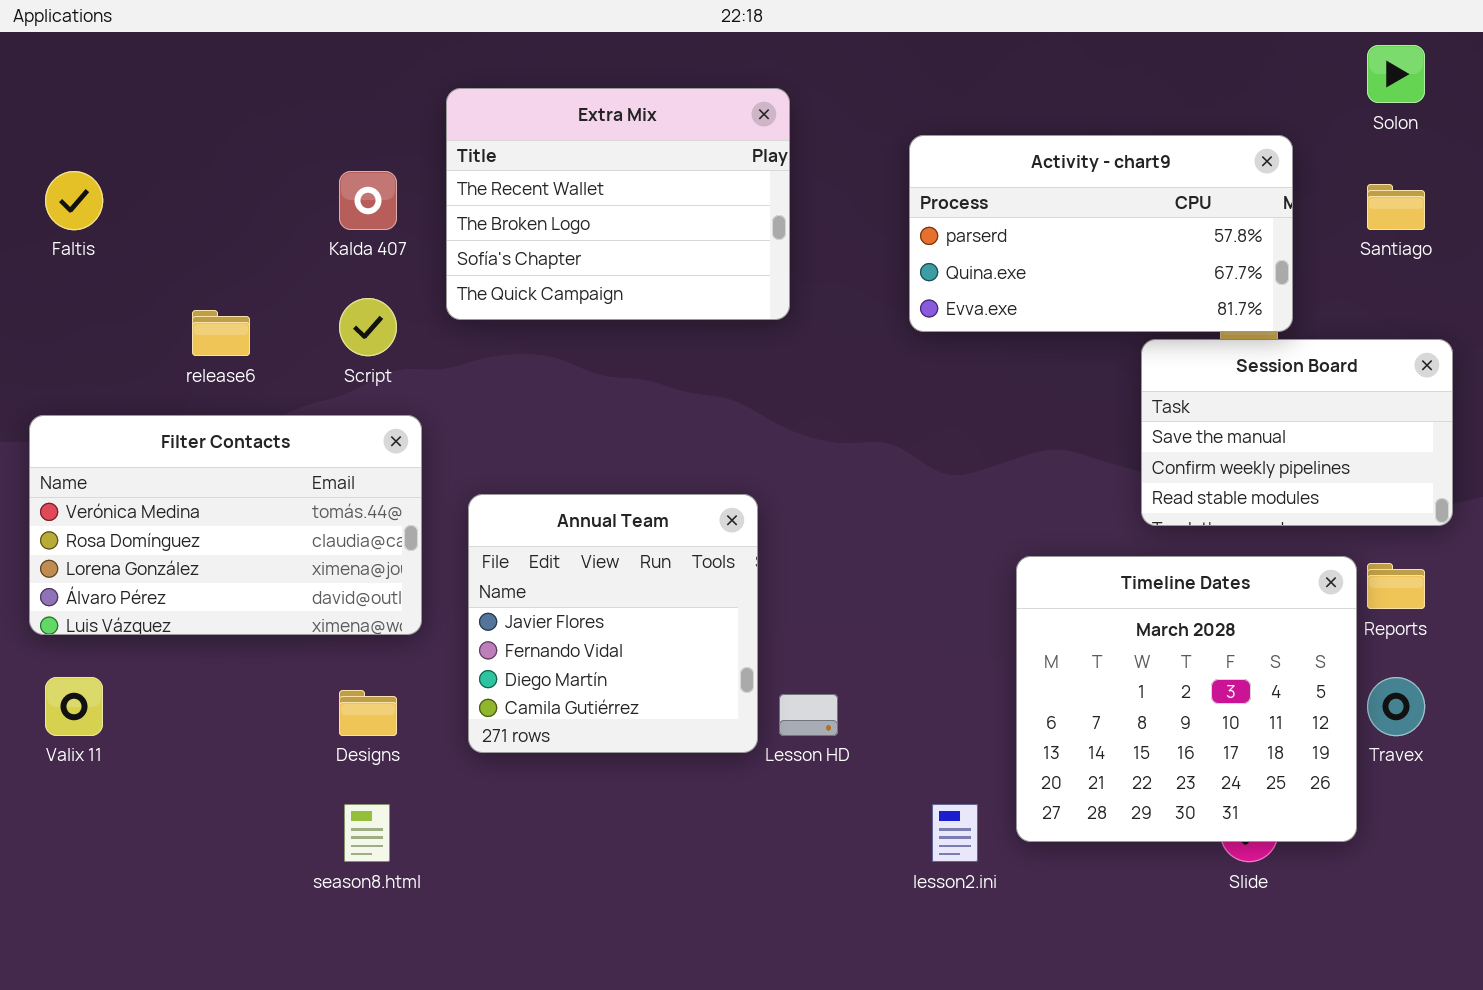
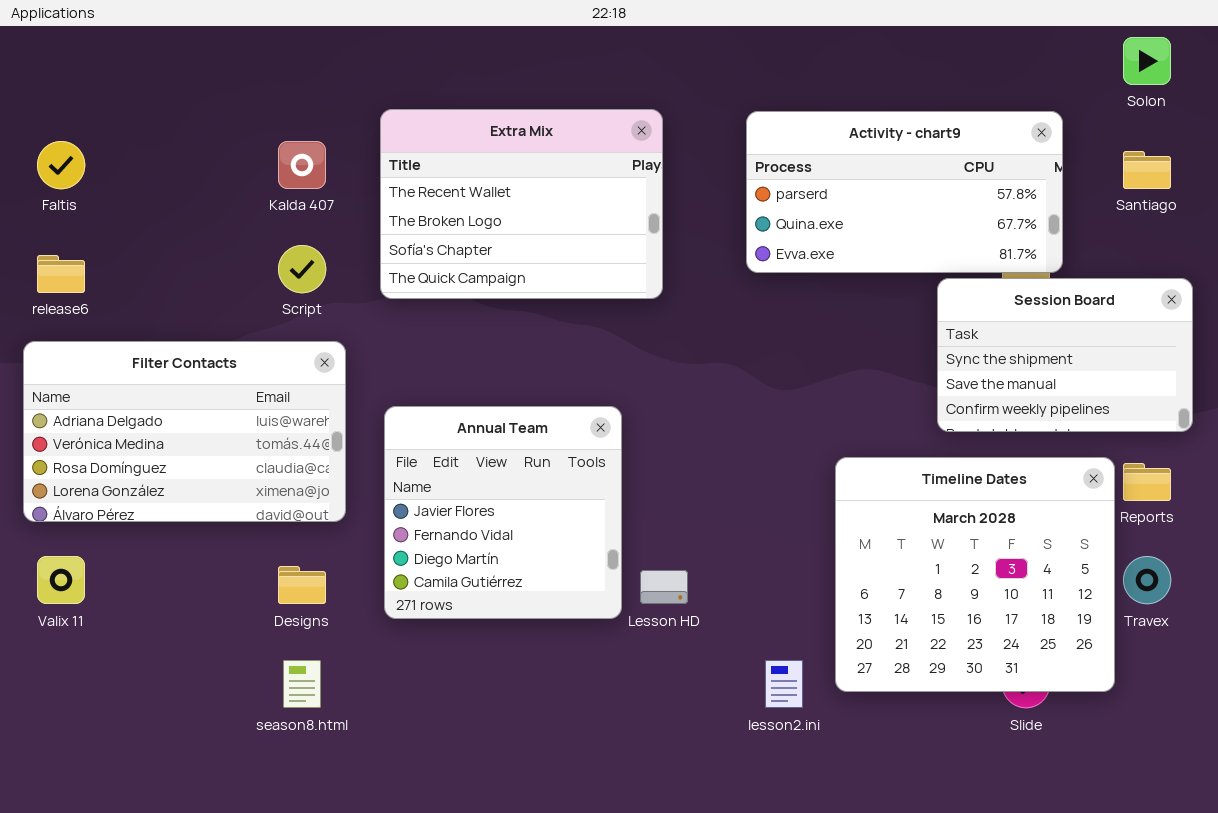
Extra Mix: [446,88,790,320] -> [380,109,663,299], moved
release6: [192,310,250,356] -> [37,255,85,293], moved
Session Board: [1141,339,1453,526] -> [937,278,1193,432], scrolled up 1 row
Filter Contacts: [29,415,422,635] -> [23,341,346,522], scrolled up 1 row

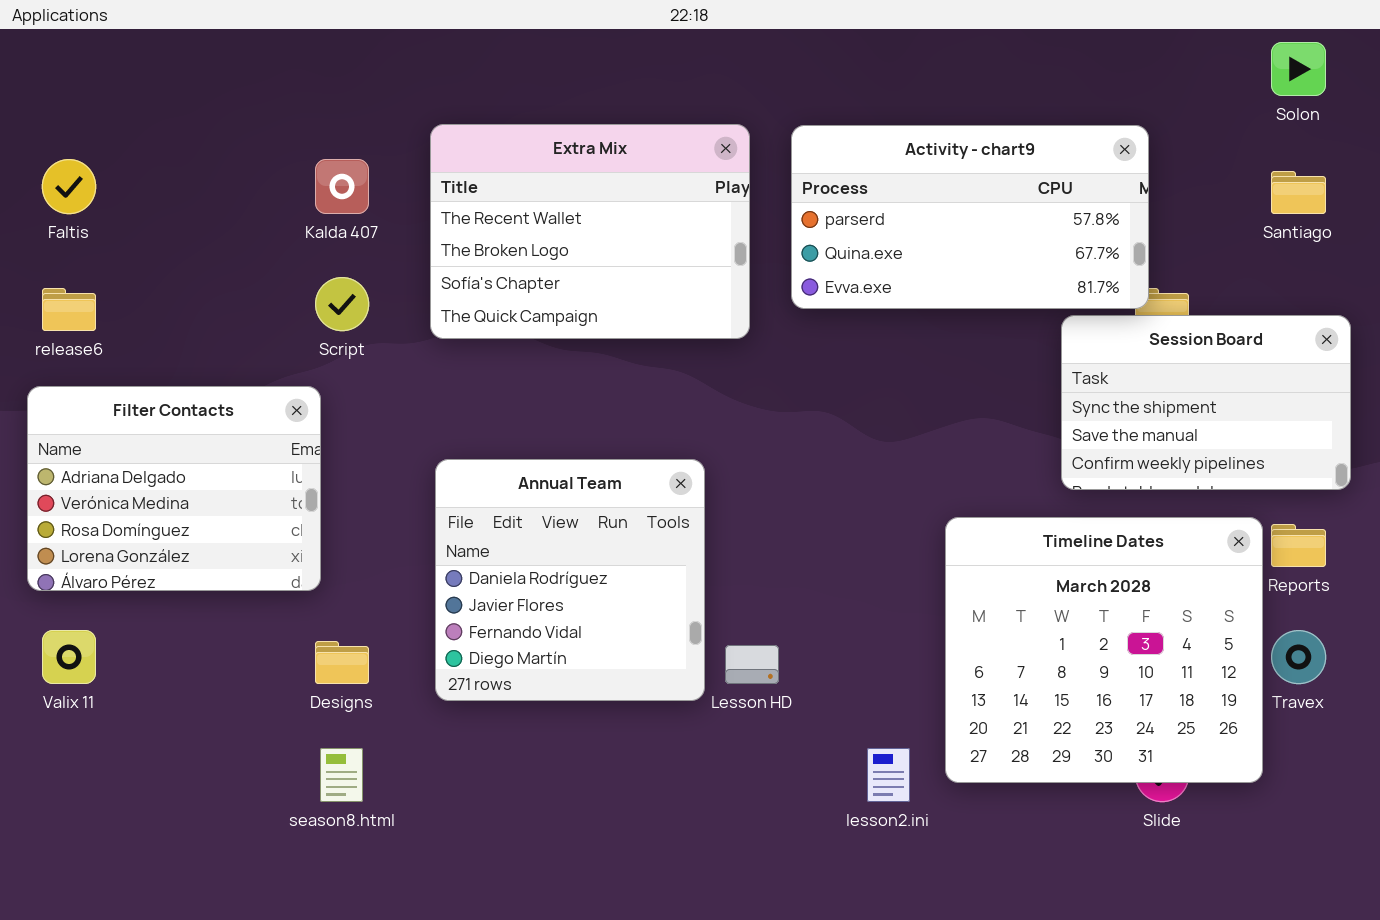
Activity - chart9: [746,111,1063,273] -> [791,125,1149,309], moved
Filter Contacts: [23,341,346,522] -> [27,386,321,591], resized
Annual Team: [384,406,622,619] -> [435,459,705,701], scrolled up 1 row

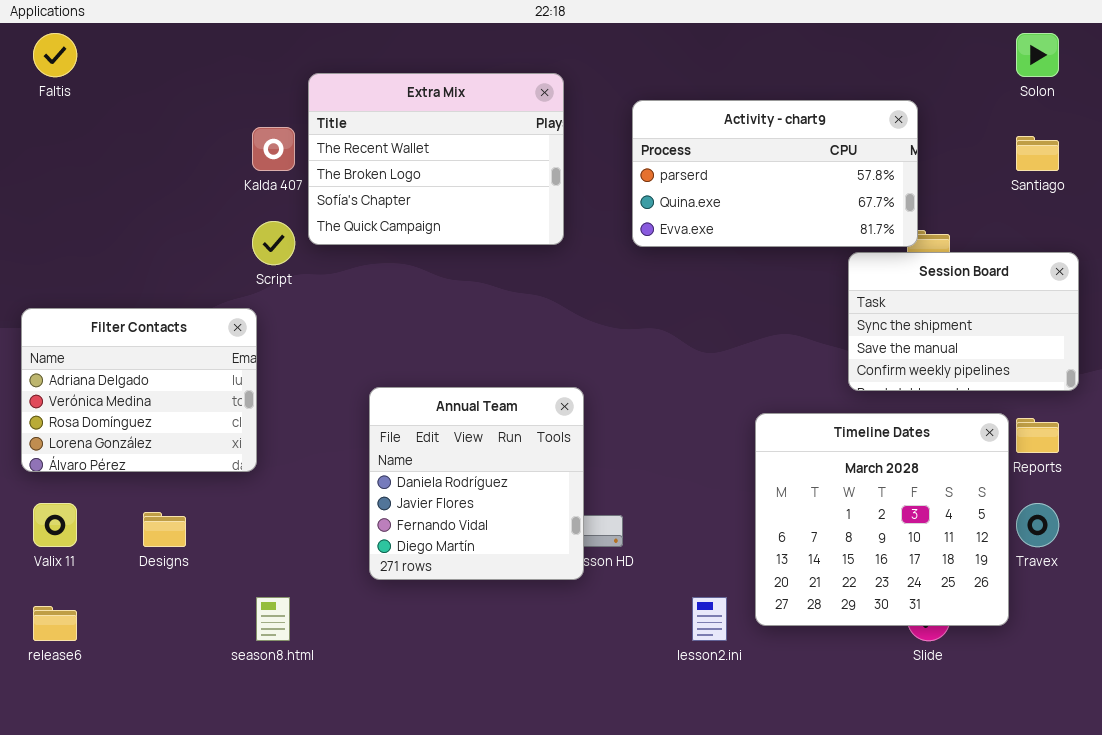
Extra Mix: [430,124,750,339] -> [308,73,564,245], moved
Faltis: [42,159,96,214] -> [33,33,77,77], moved
release6: [42,288,96,331] -> [33,606,77,641], moved
Annual Team: [435,459,705,701] -> [369,387,584,580], moved
Designs: [315,641,369,684] -> [143,512,186,547], moved

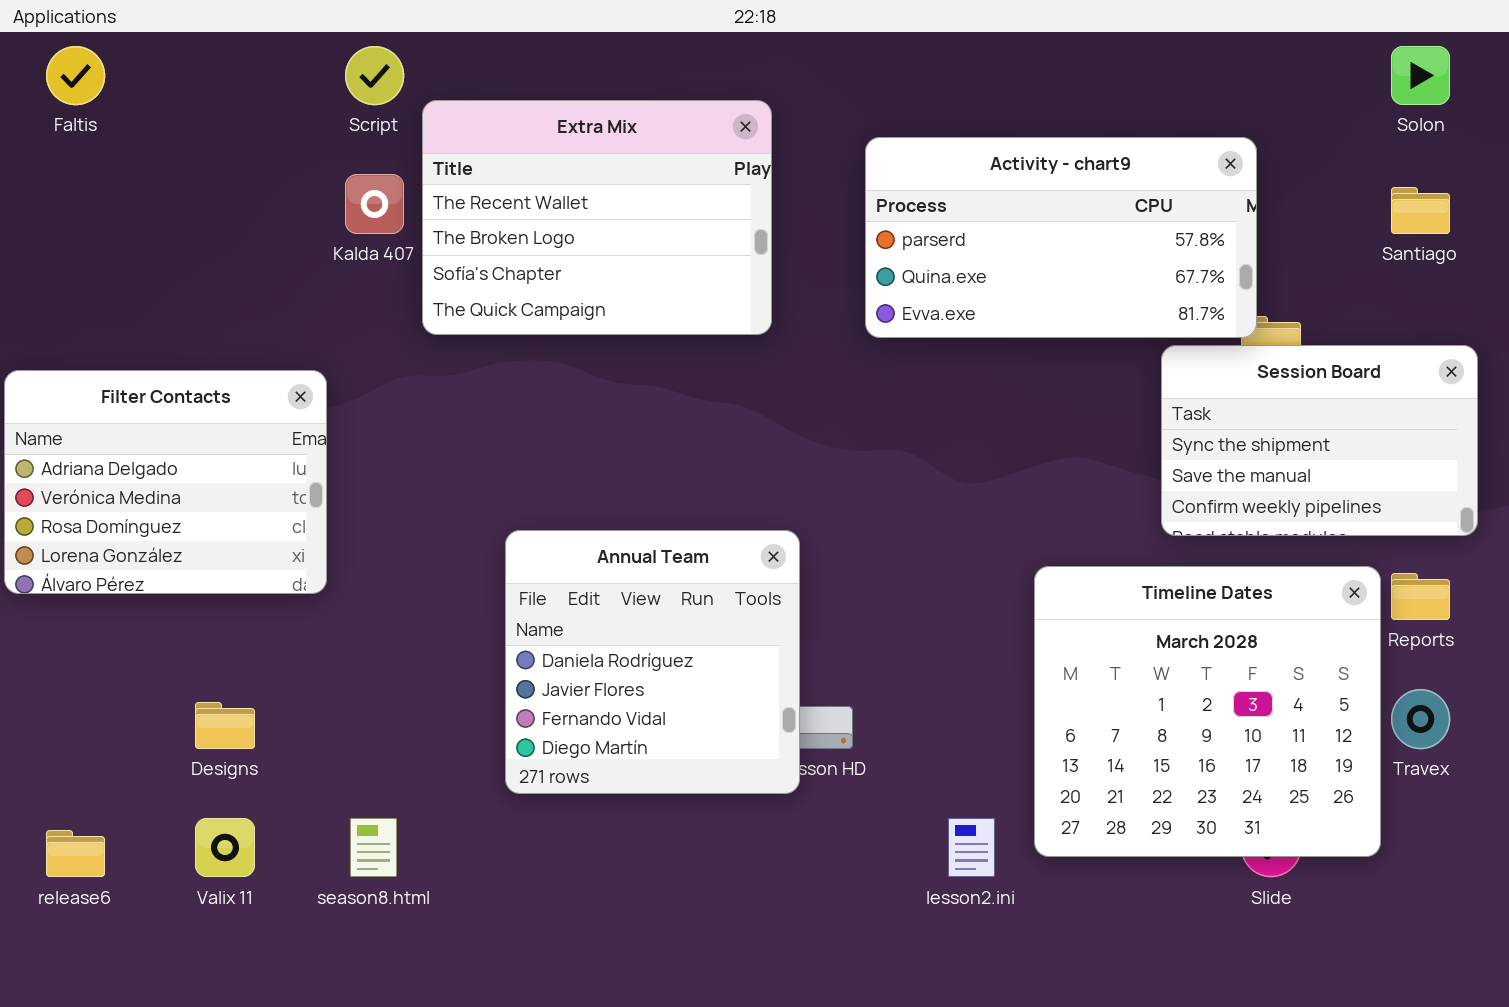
Script: [252,221,295,265] -> [345,46,404,105], moved
Filter Contacts: [21,308,257,472] -> [4,370,327,594], moved
Valix 11: [33,503,77,547] -> [195,818,255,877], moved

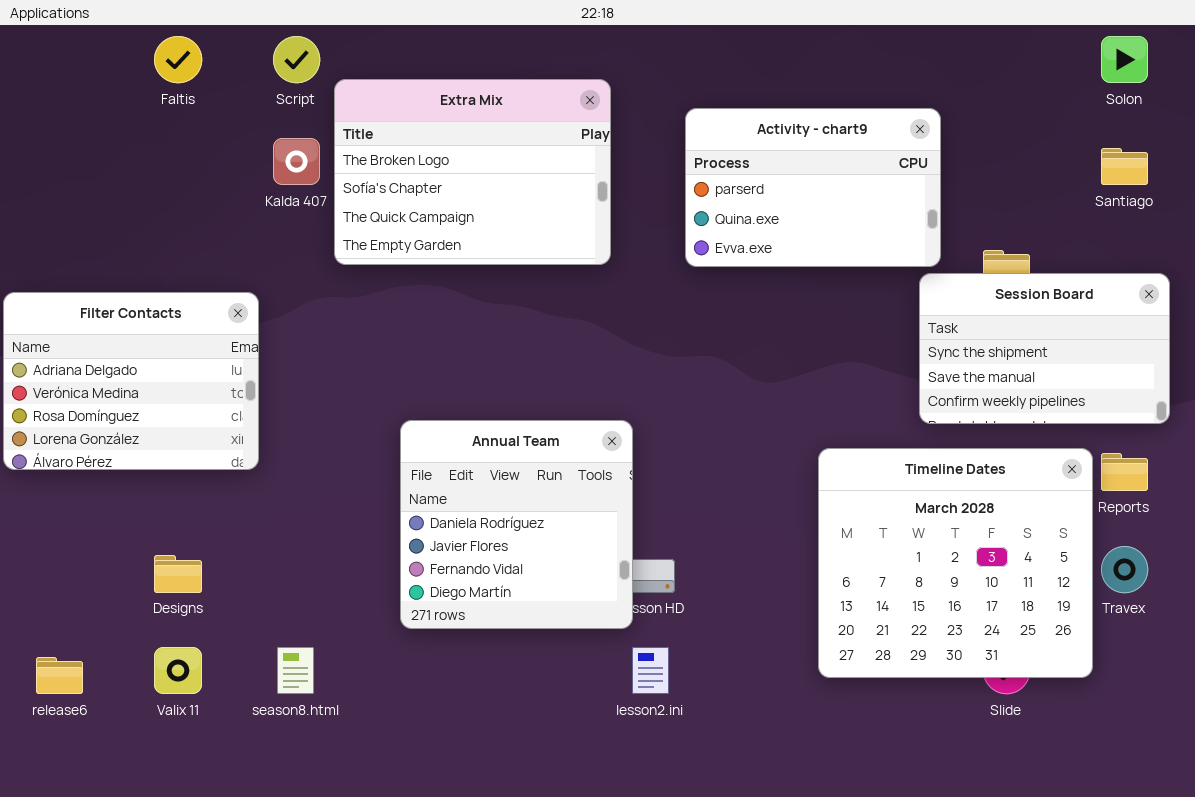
Faltis: [46,46,105,105] -> [154,36,202,83], moved
Extra Mix: [422,100,772,335] -> [334,79,611,265], scrolled down 1 row
Activity - chart9: [865,137,1257,338] -> [685,108,941,267], resized
lesson2.ini: [948,818,995,877] -> [632,647,669,694], moved

